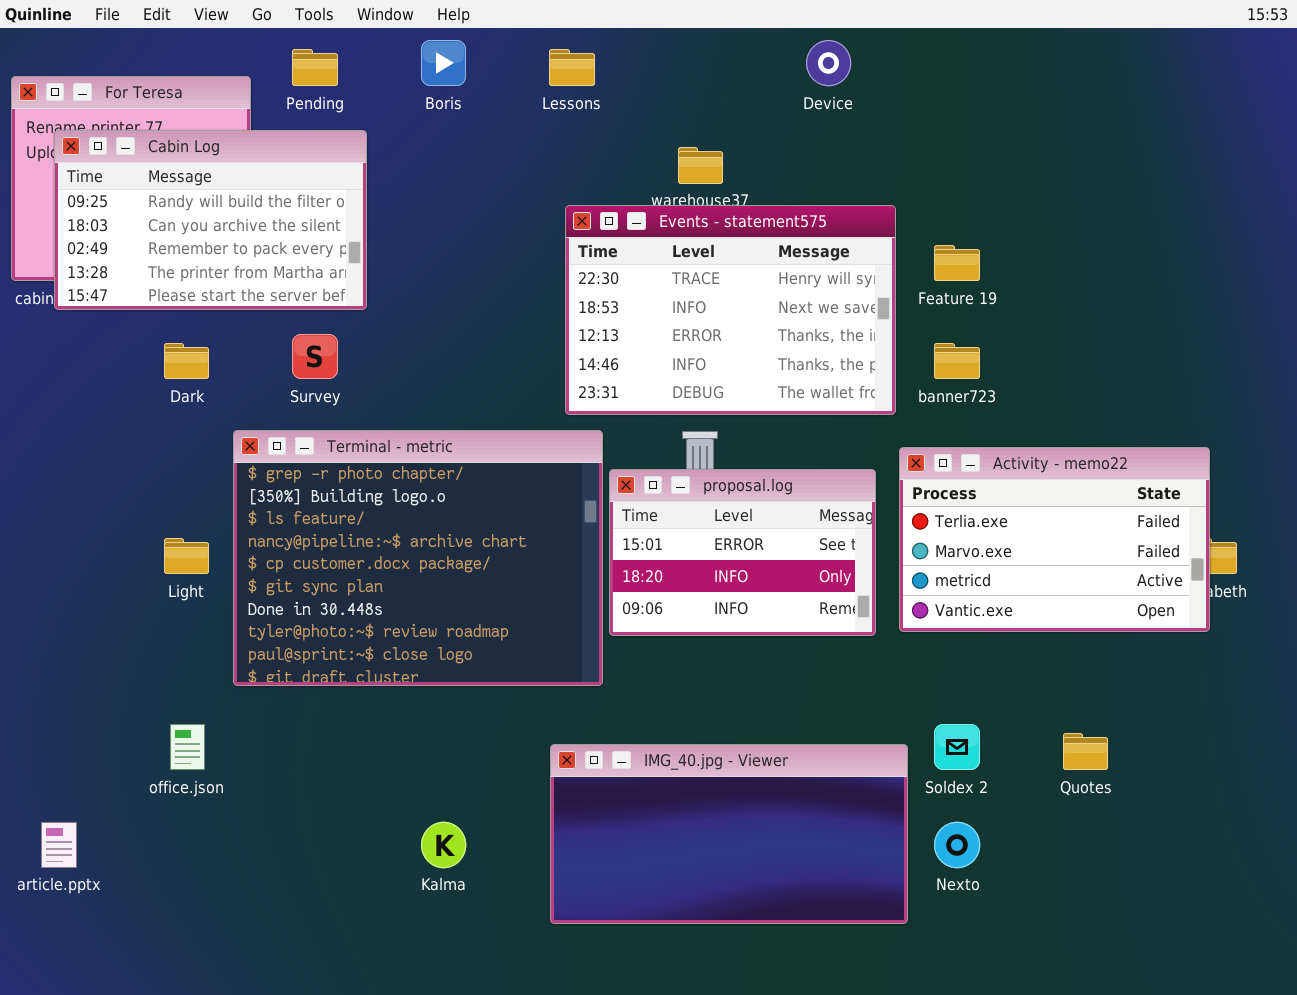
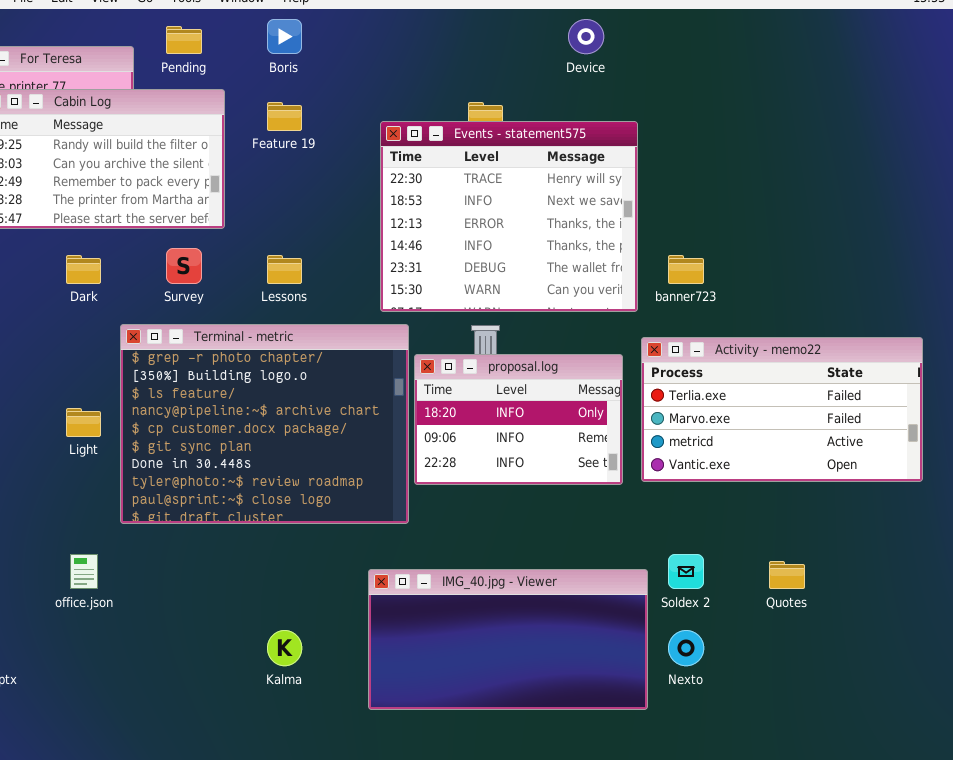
Lessons: [549,49,595,86] -> [267,255,302,284], moved
Events - statement575: [565,205,896,415] -> [380,121,638,312], resized
Feature 19: [934,245,980,281] -> [267,102,302,131], moved
Activity - memo22: [899,447,1210,632] -> [641,337,923,482], resized
proposal.log: [609,469,876,636] -> [414,354,623,485], scrolled down 1 row

